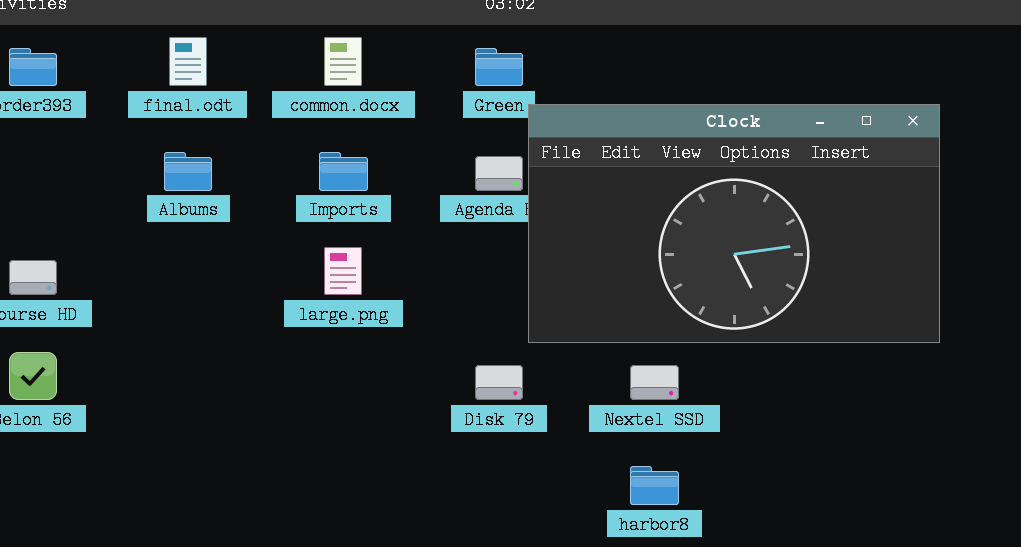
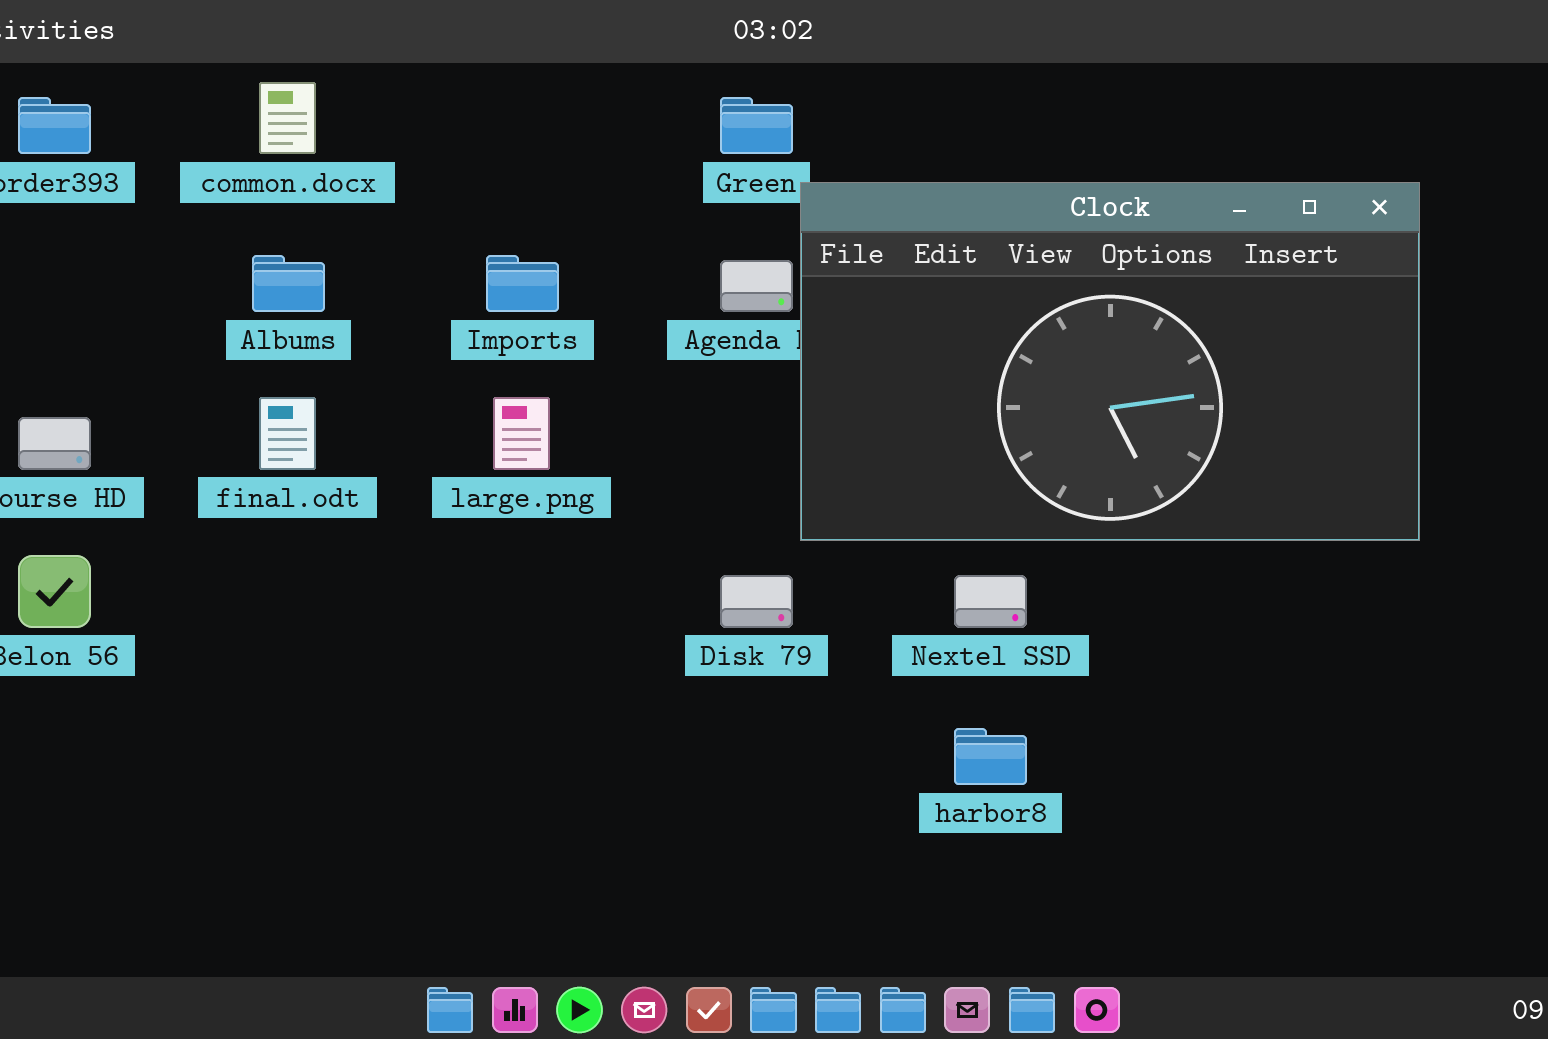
final.odt: [169,37,207,86] -> [259,397,316,470], moved
common.docx: [324,37,362,86] -> [259,82,316,154], moved

